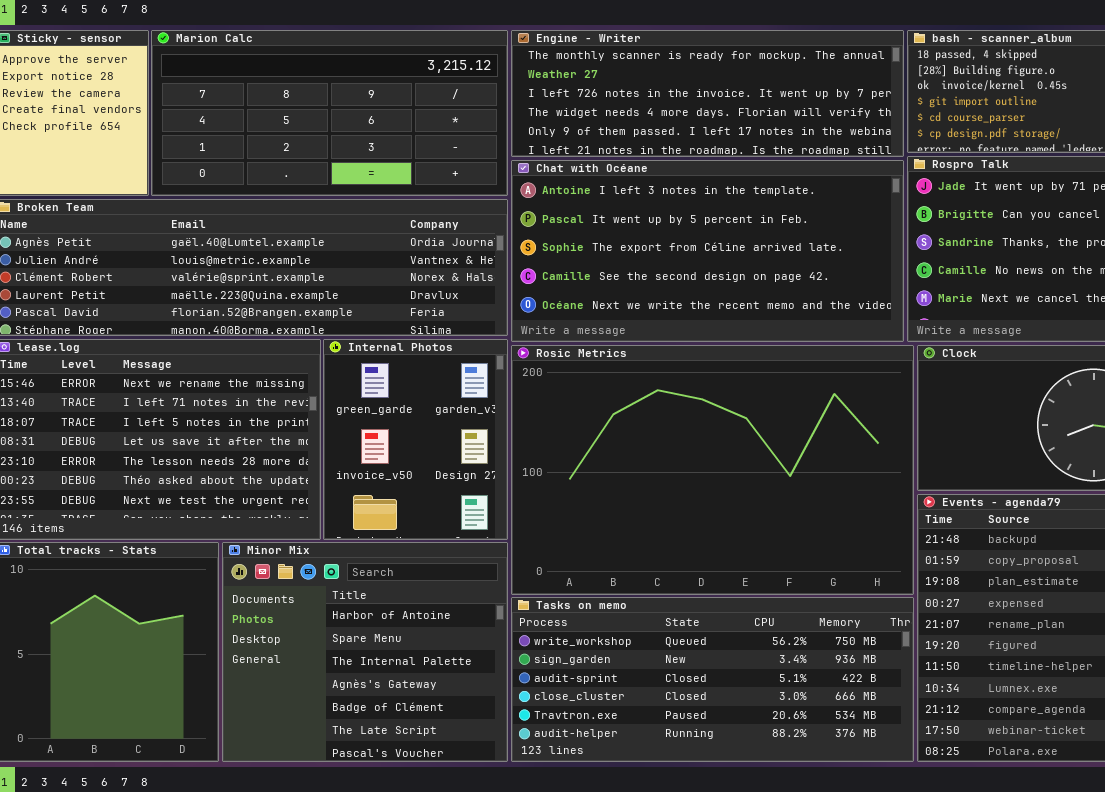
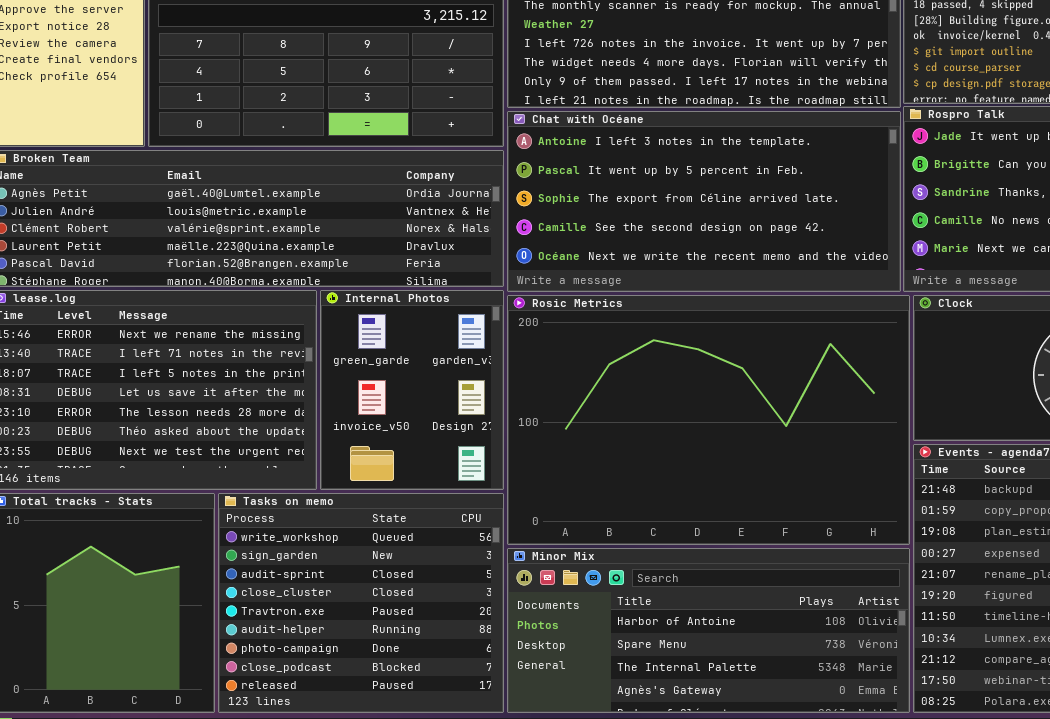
Minor Mix: [222,542,508,762] -> [507,548,910,713], moved, resized
Tasks on memo: [511,597,914,762] -> [218,493,504,713], moved, resized

